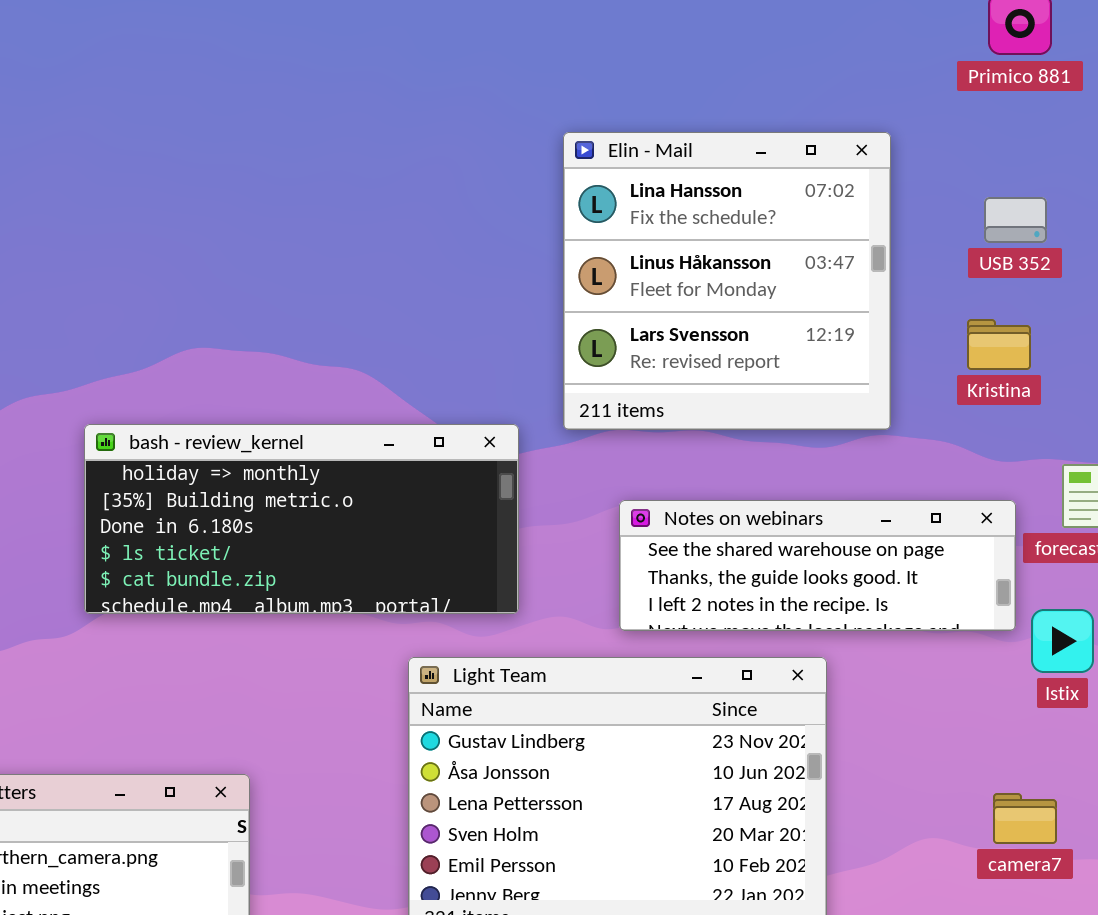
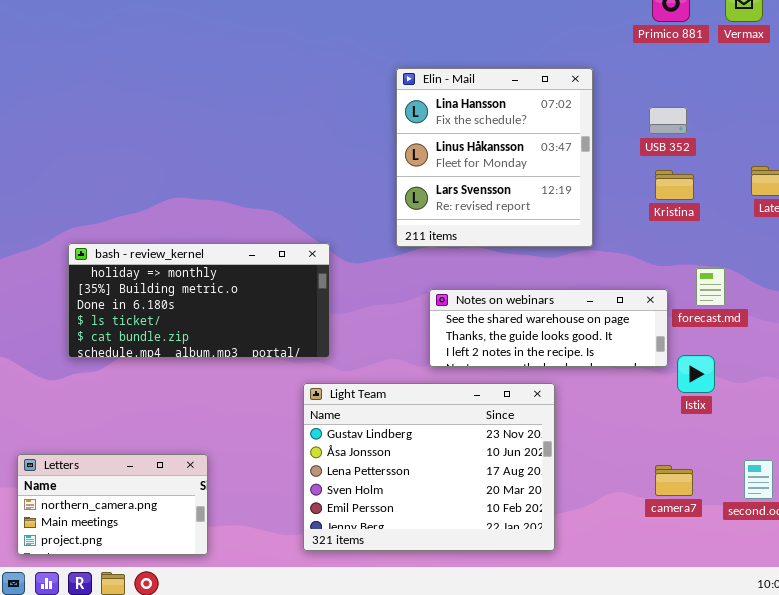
Kristina: [967,319,1031,370] -> [655,170,694,200], moved
bash - review_kernel: [84,424,519,614] -> [68,243,330,358], moved

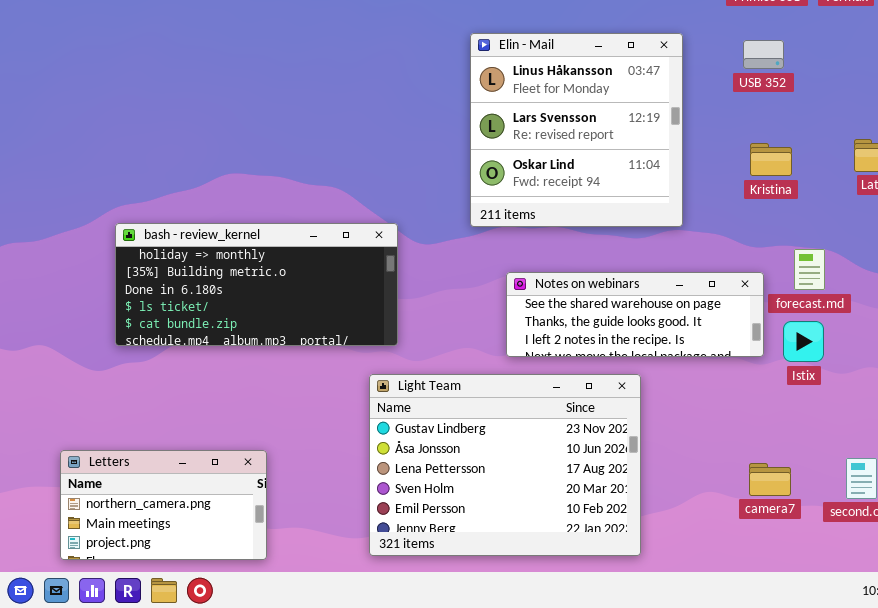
Elin - Mail: [396,68,593,247] -> [470,33,683,227], scrolled down 1 row
USB 352: [649,107,687,134] -> [743,40,784,69], moved
Istix: [677,355,715,393] -> [783,321,824,362], moved

